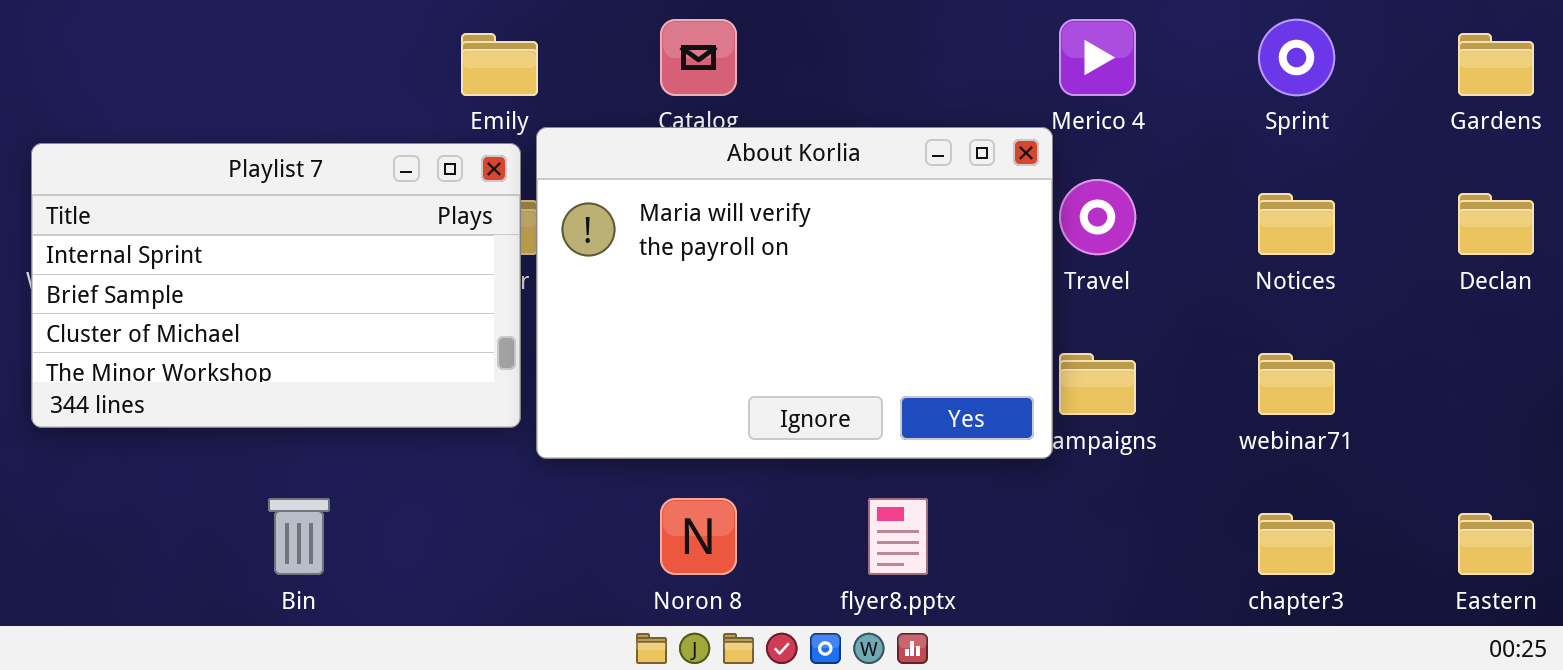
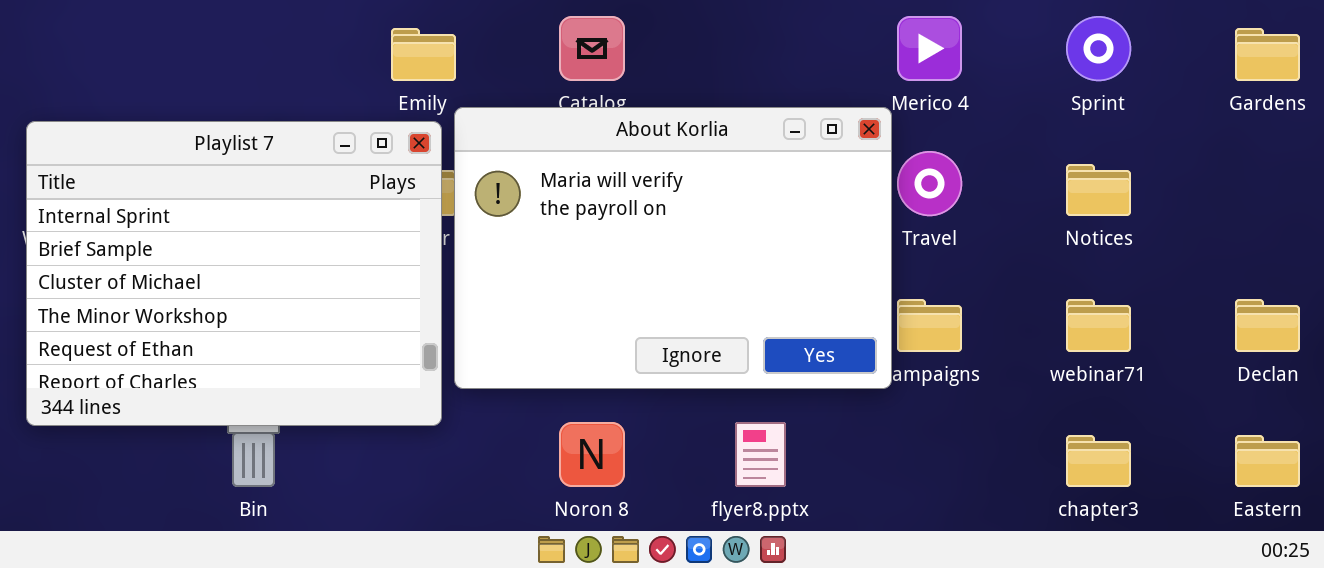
Playlist 7: [31,143,521,428] -> [26,121,442,426], resized
Declan: [1458,193,1534,255] -> [1235,299,1300,352], moved

